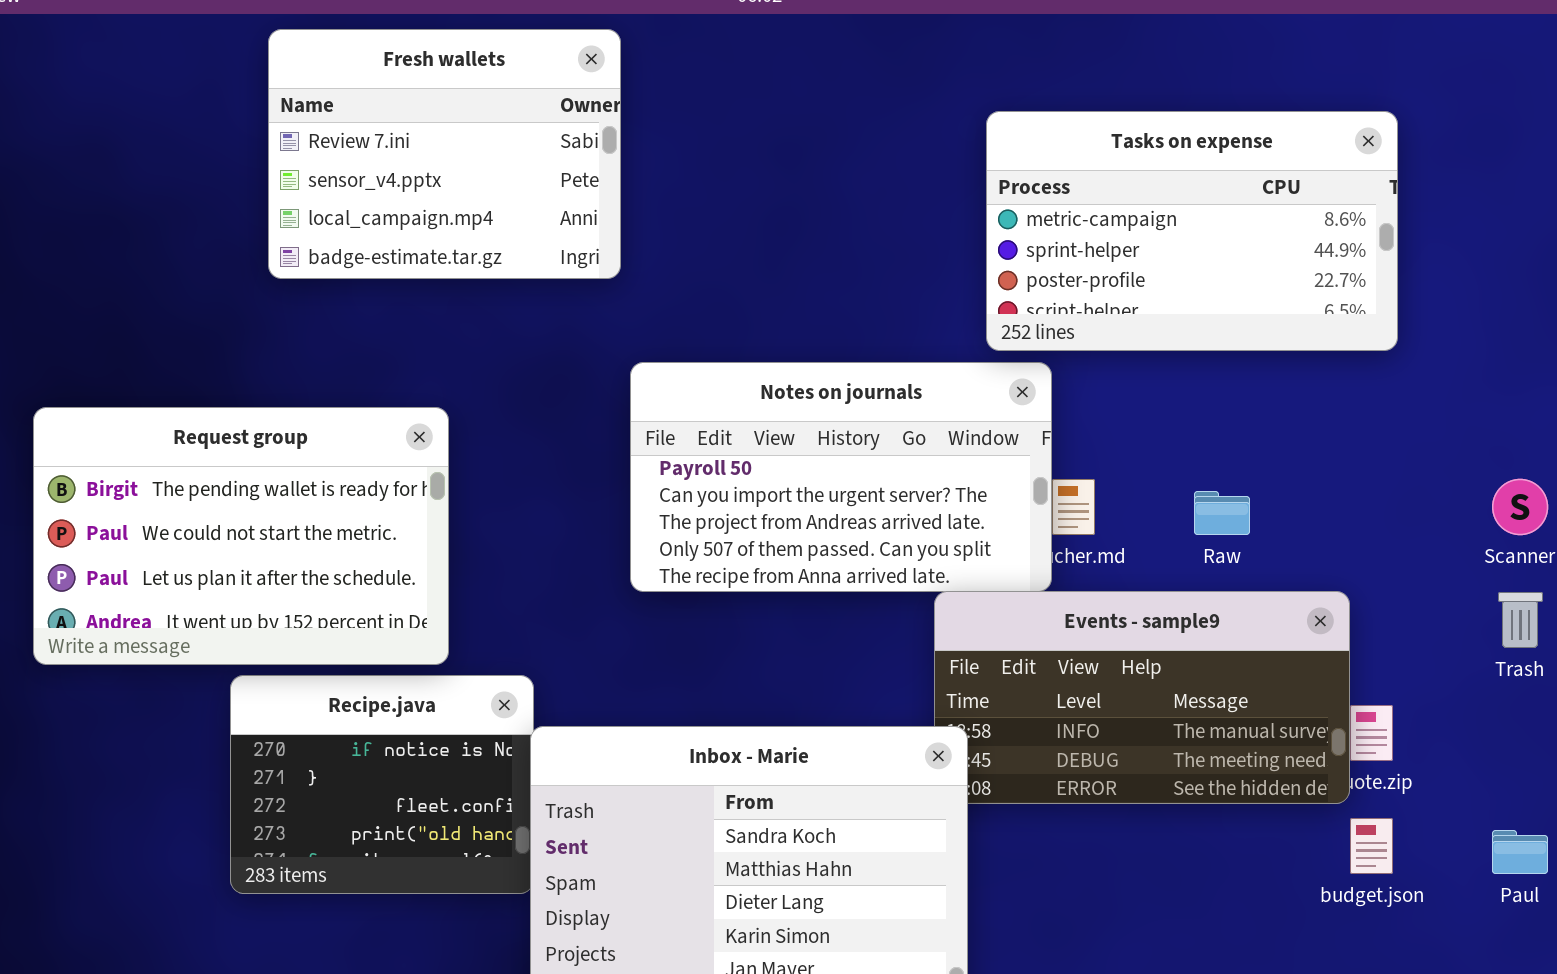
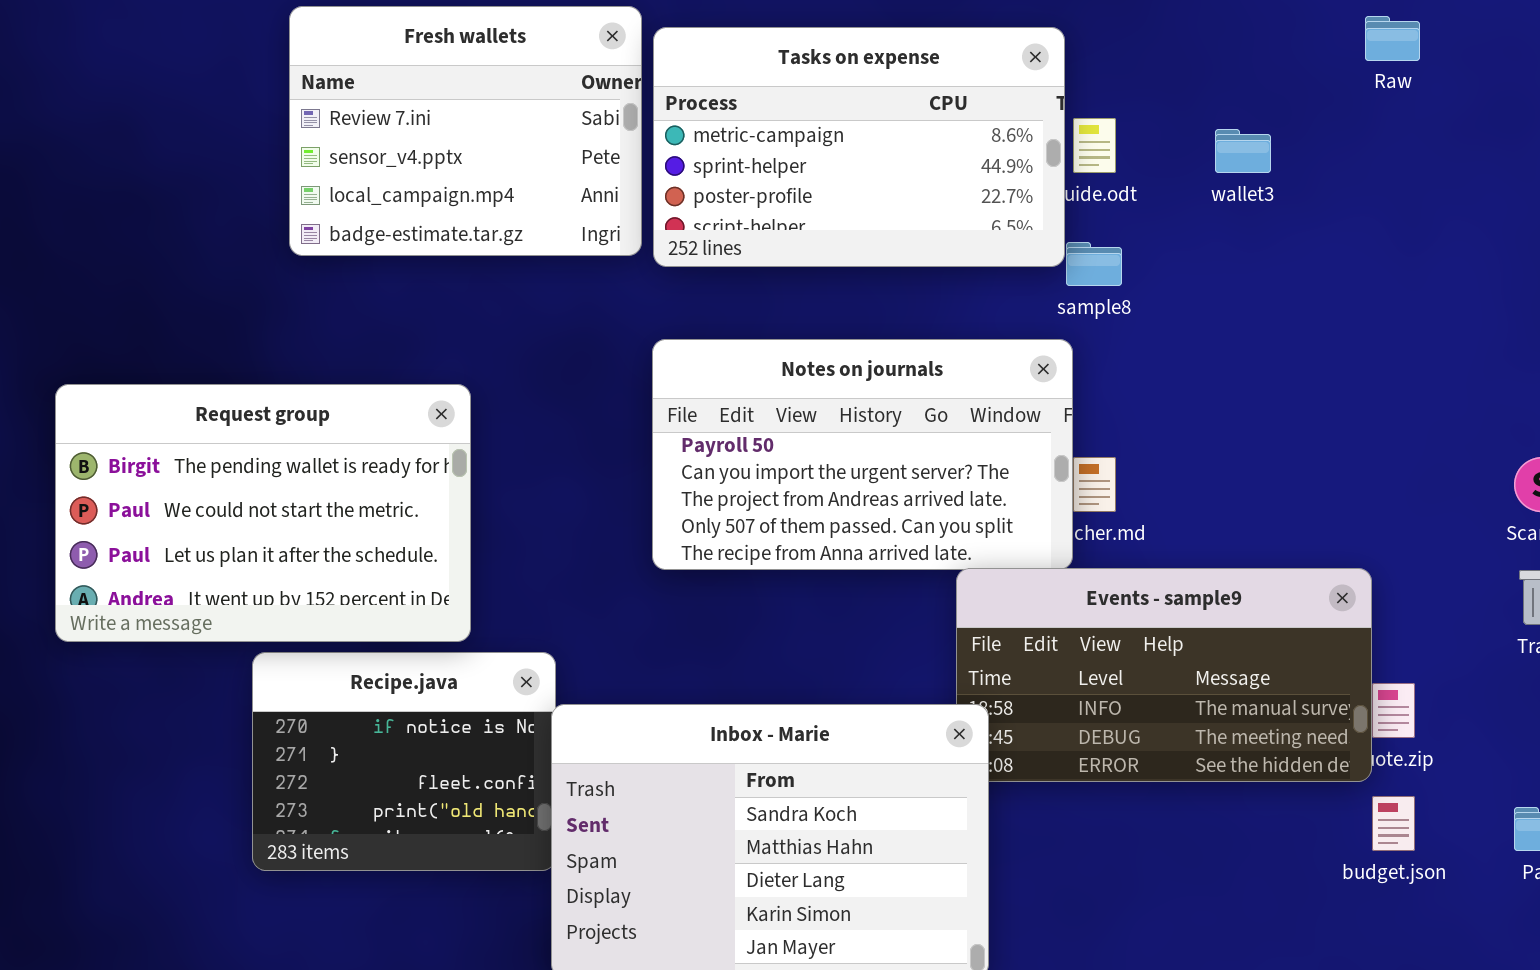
Tasks on expense: [986,111,1398,351] -> [653,27,1065,267], moved
Raw: [1194,491,1250,535] -> [1365,16,1420,61], moved

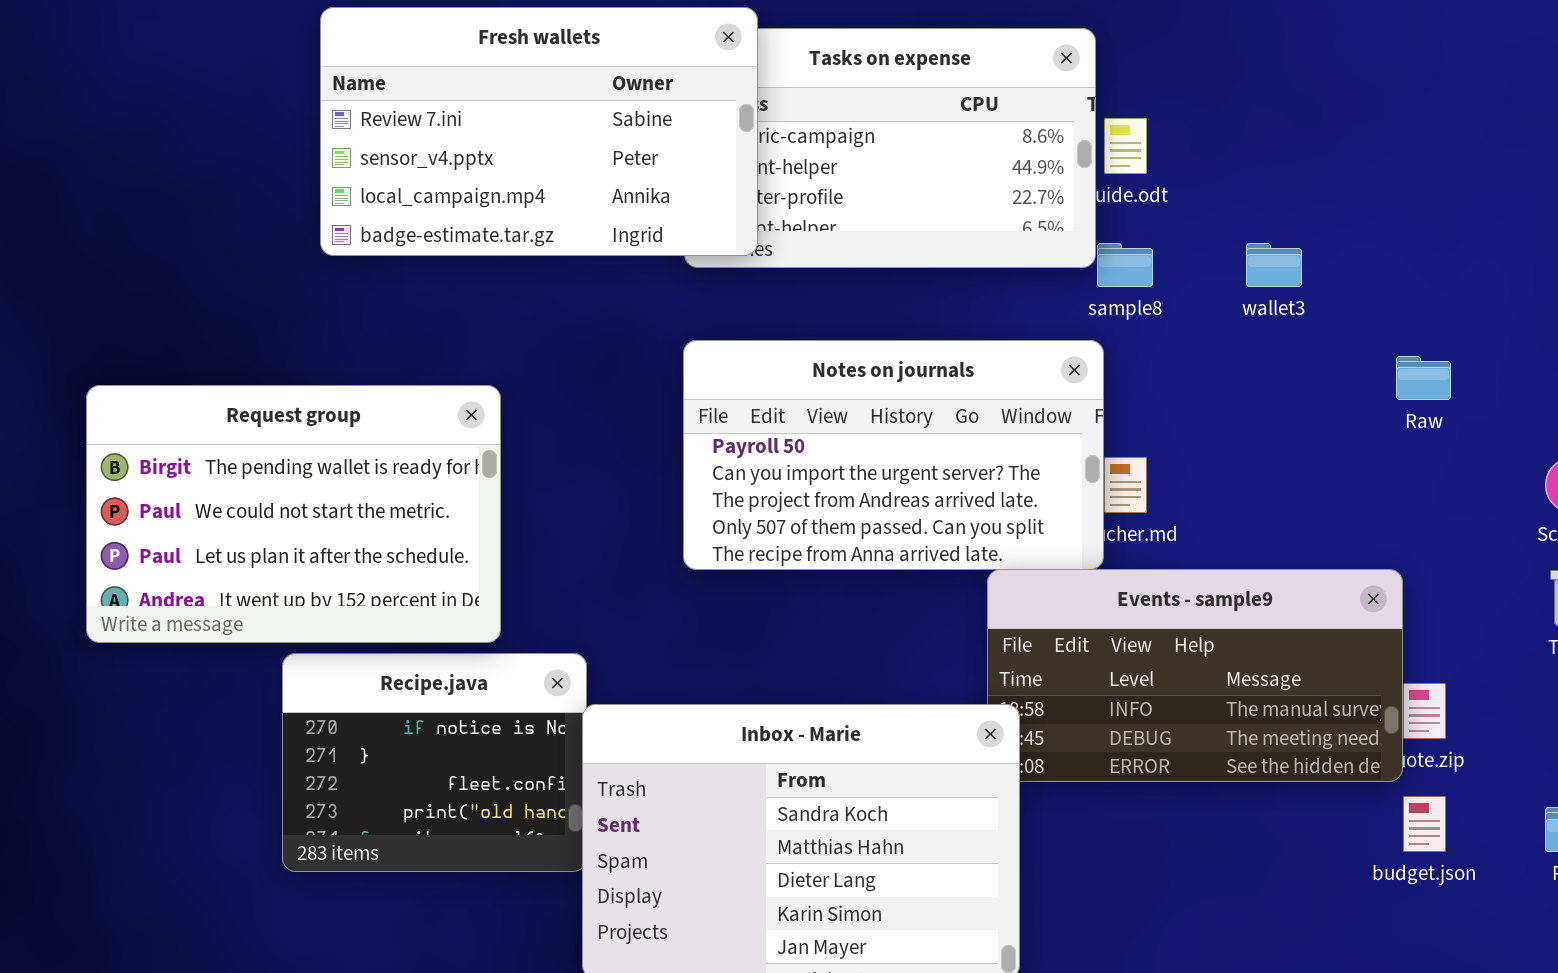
Fresh wallets: [289,6,642,256] -> [320,7,758,256], resized
Raw: [1365,16,1420,61] -> [1396,356,1451,400], moved
wallet3: [1215,129,1271,173] -> [1246,243,1302,287], moved

